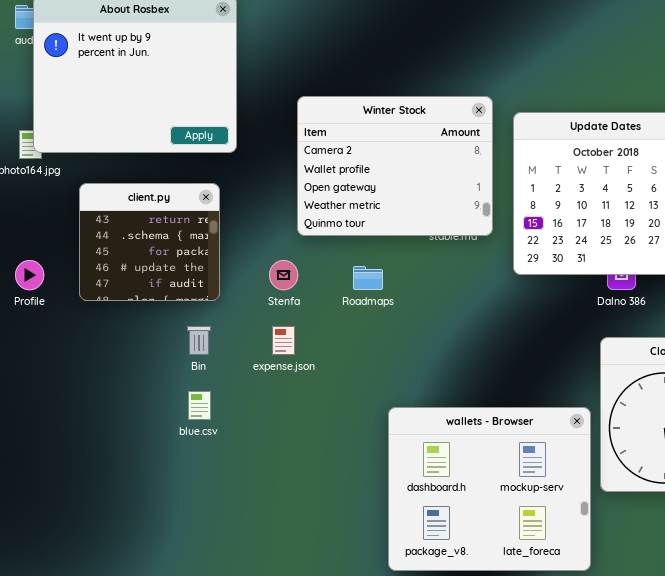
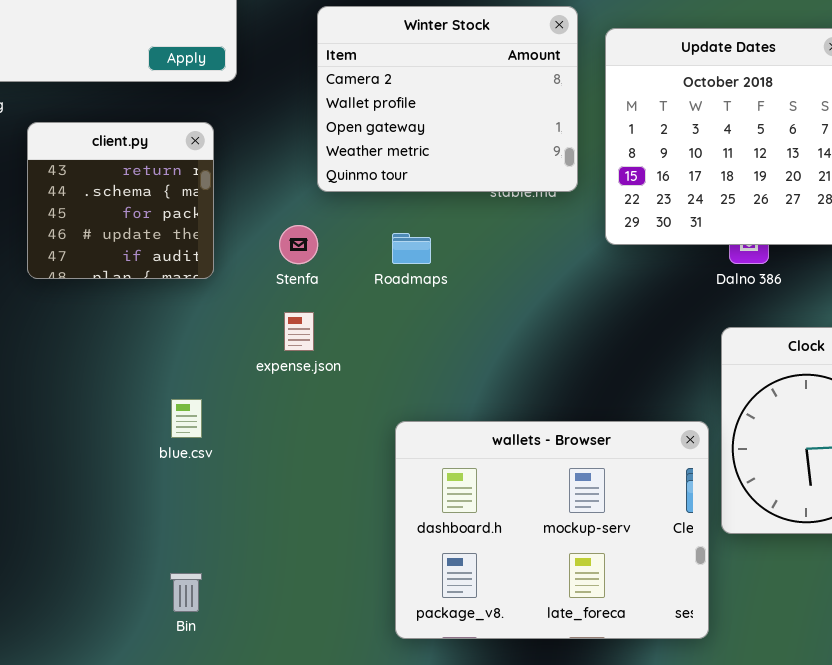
Bin: [187,326,211,355] -> [170,573,202,612], moved
wallets - Browser: [388,407,591,571] -> [395,421,709,639], resized

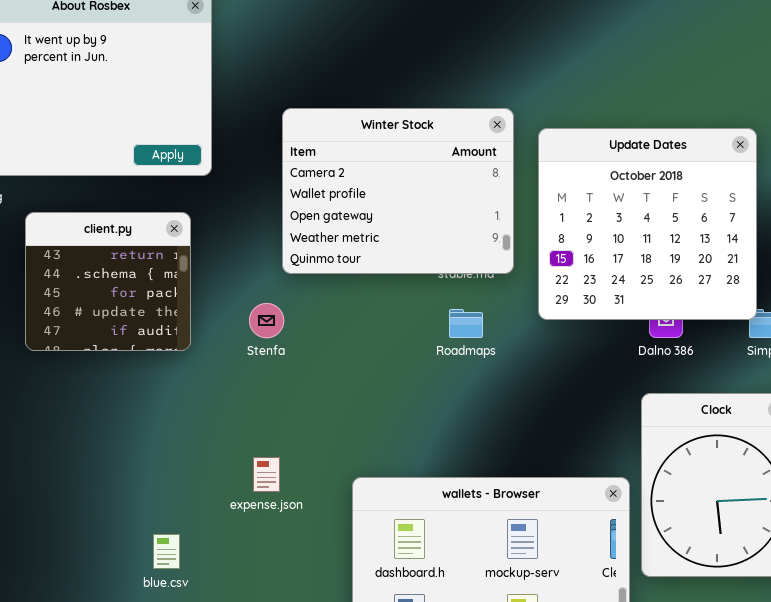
Roadmaps: [392,233,431,264] -> [449,309,483,338], moved
expense.json: [284,312,314,351] -> [253,457,280,492], moved
blue.csv: [171,399,202,438] -> [153,534,180,569], moved

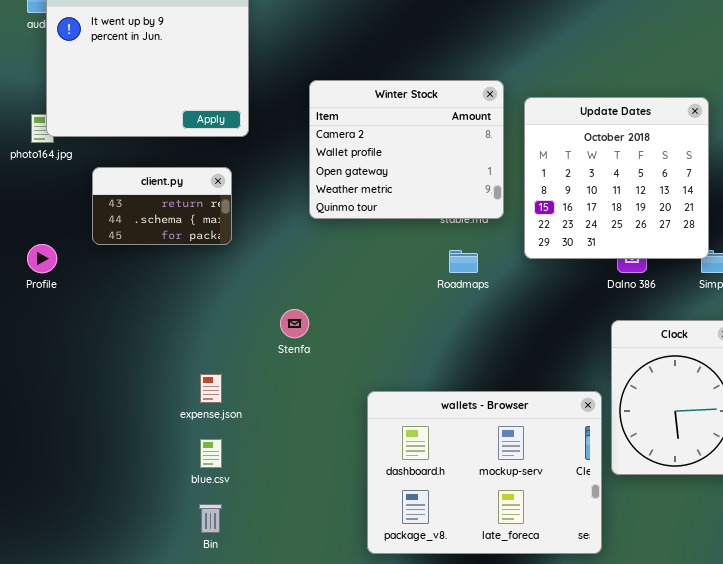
client.py: [25,212,191,351] -> [92,167,232,245], resized
Stenfa: [249,303,284,338] -> [280,309,309,338], moved
expense.json: [253,457,280,492] -> [200,374,222,403], moved

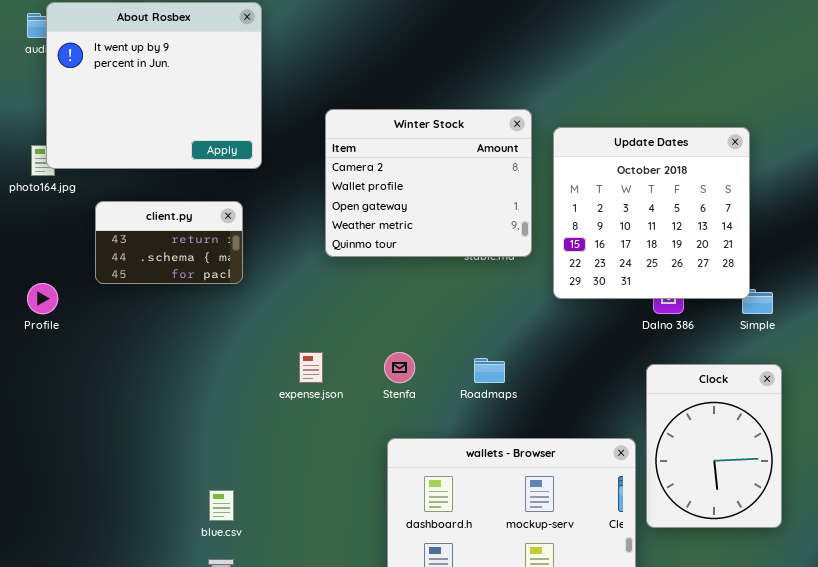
Roadmaps: [449,250,478,273] -> [474,358,505,383], moved
Stenfa: [280,309,309,338] -> [384,352,415,383], moved
expense.json: [200,374,222,403] -> [299,352,323,383], moved

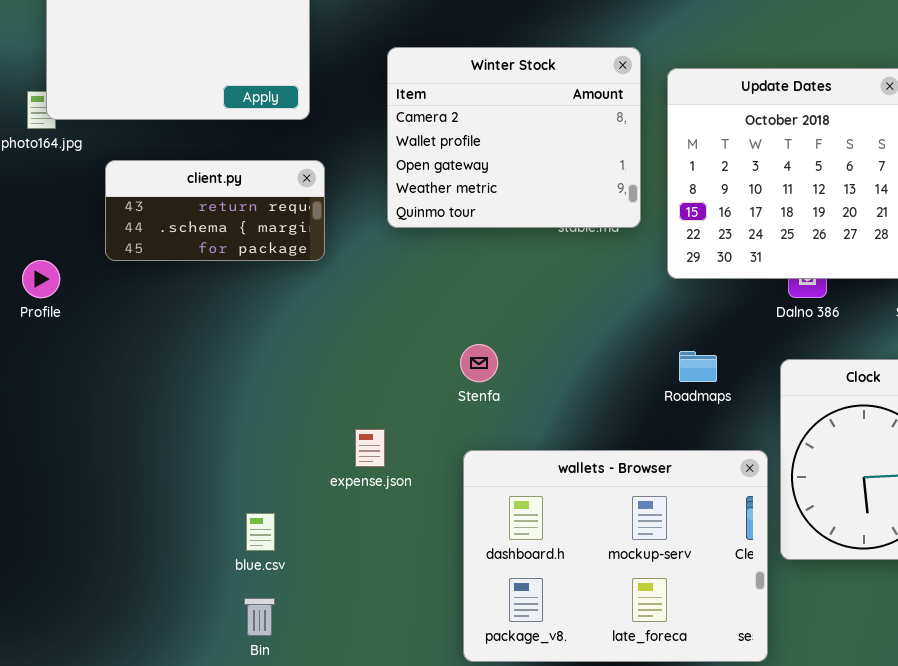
client.py: [95,201,243,284] -> [105,160,325,261], resized
expense.json: [299,352,323,383] -> [355,429,385,467], moved
Roadmaps: [474,358,505,383] -> [679,351,717,382], moved

